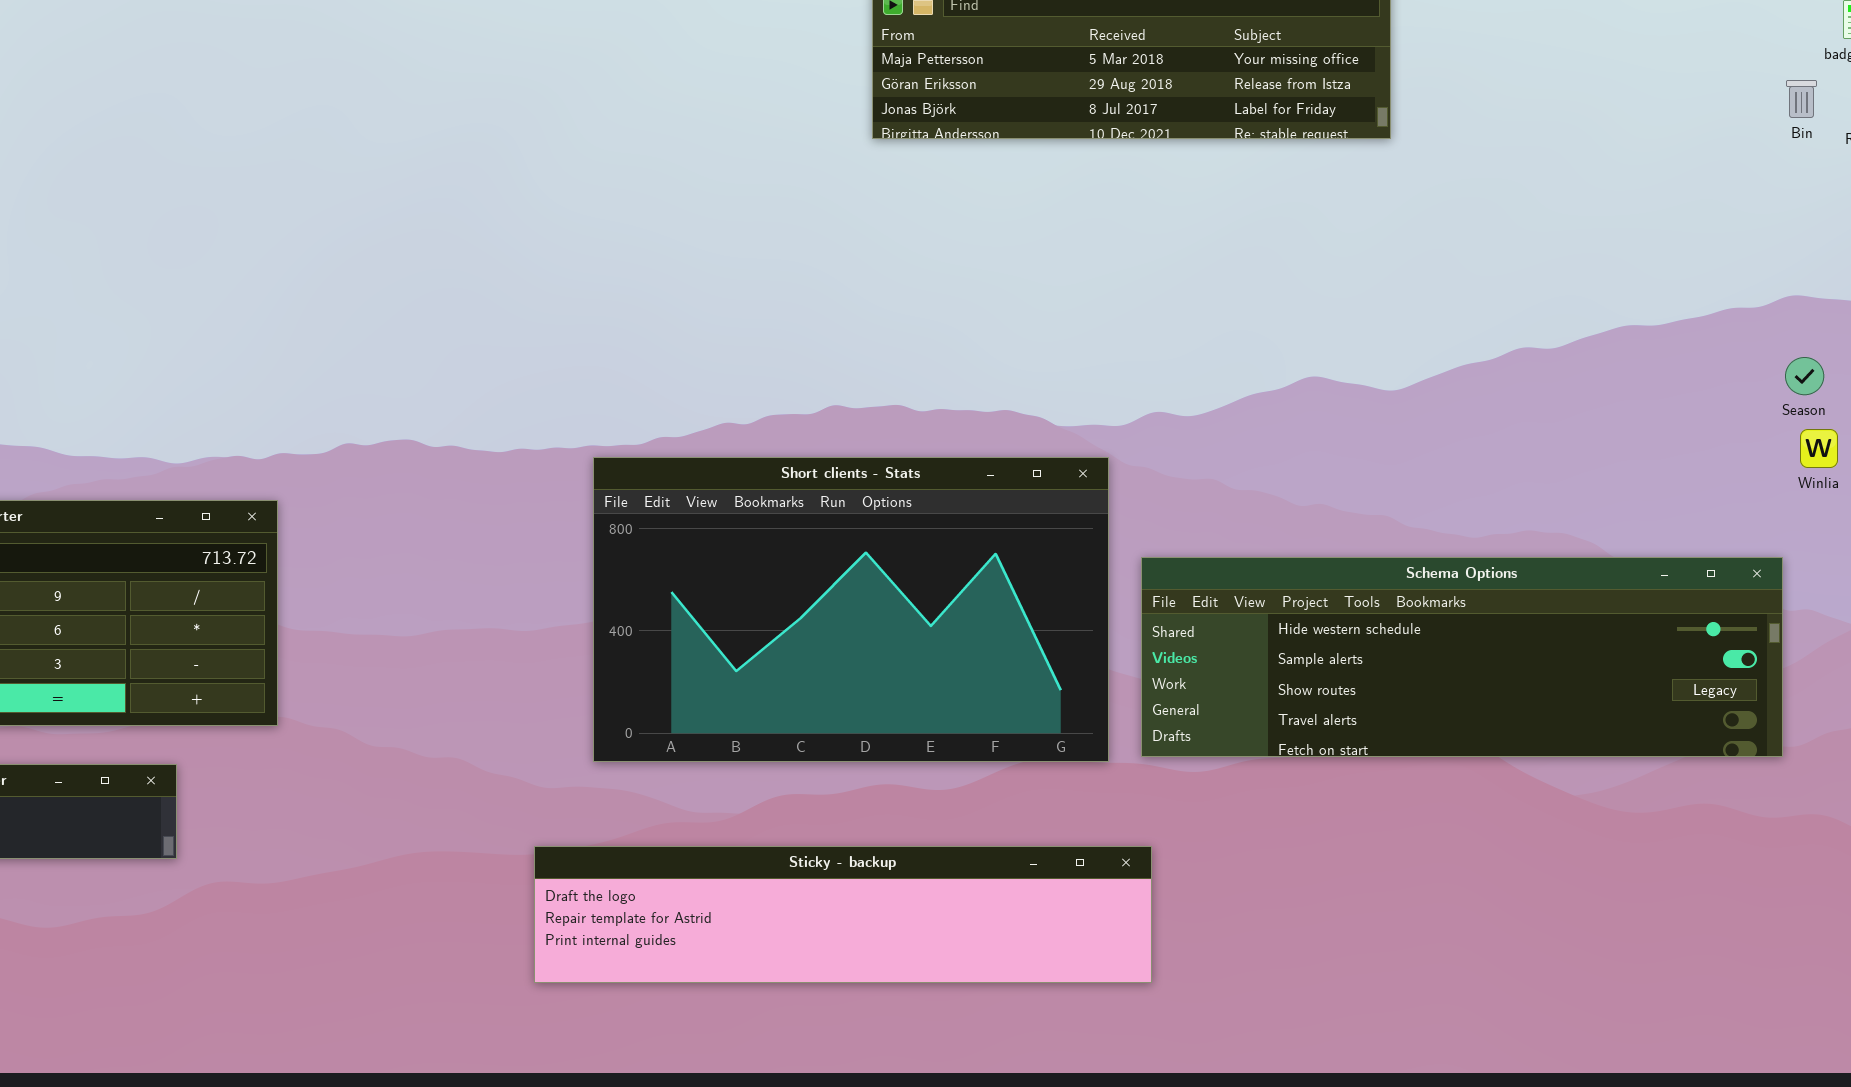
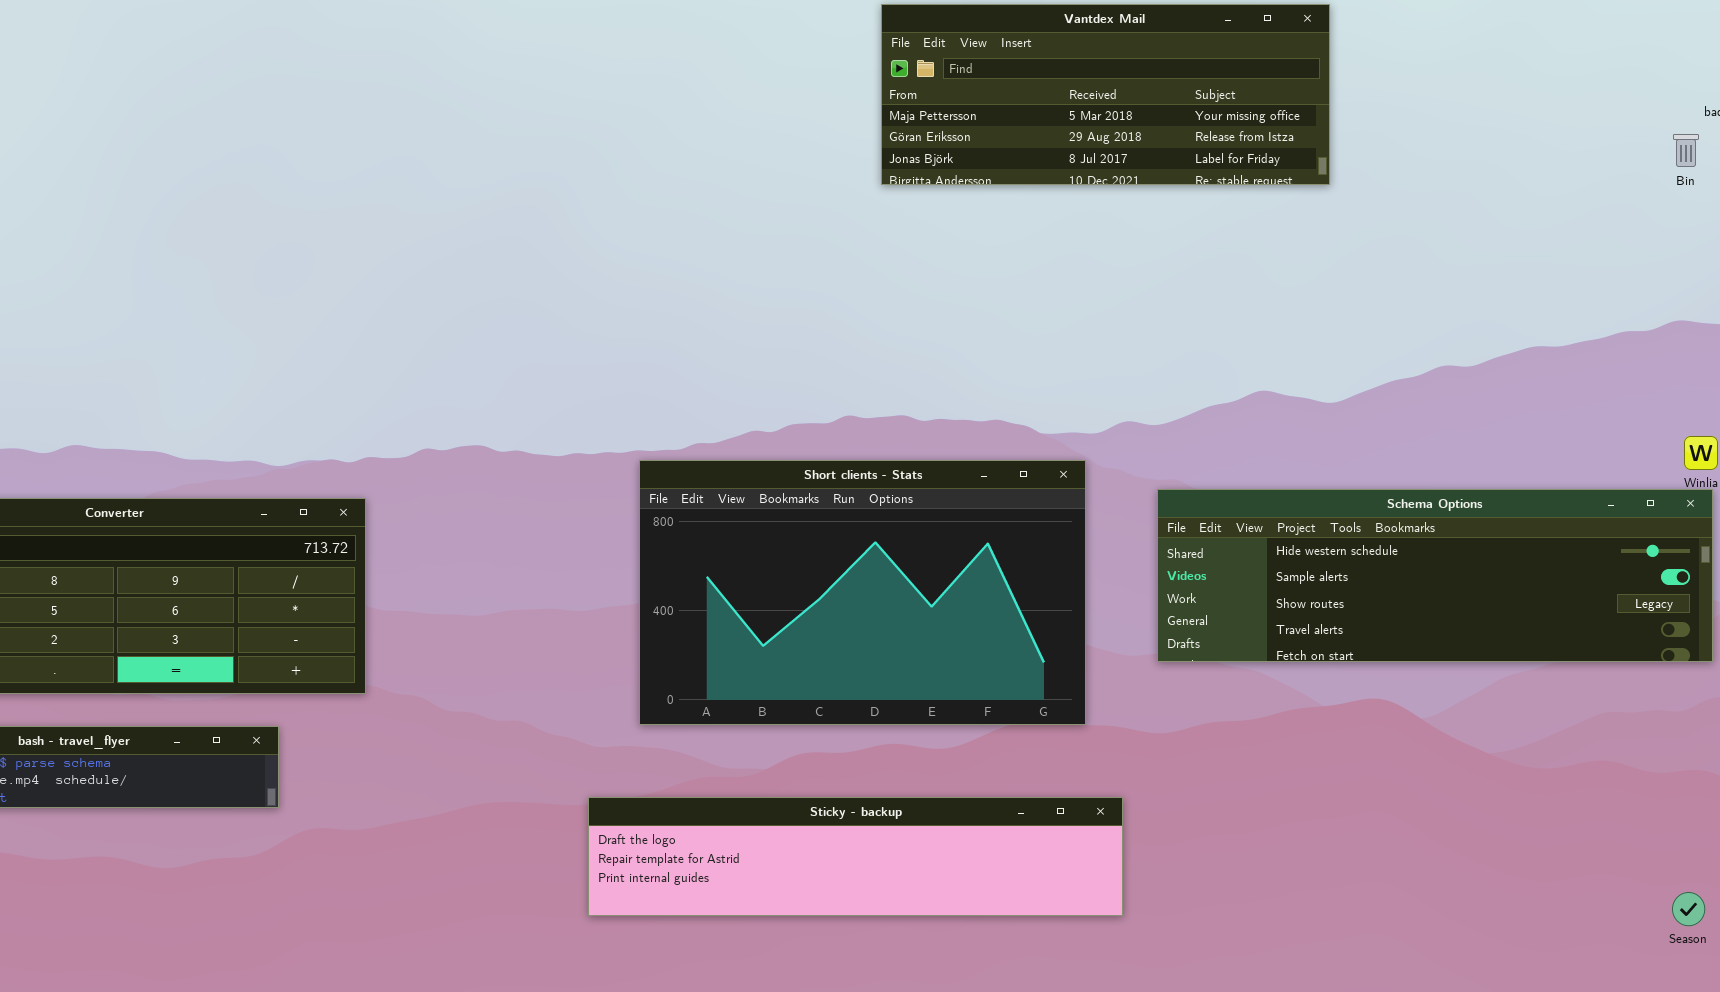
Season: [1785,357,1824,395] -> [1672,892,1705,926], moved
Schema Options: [1141,557,1783,757] -> [1157,489,1713,662], moved

